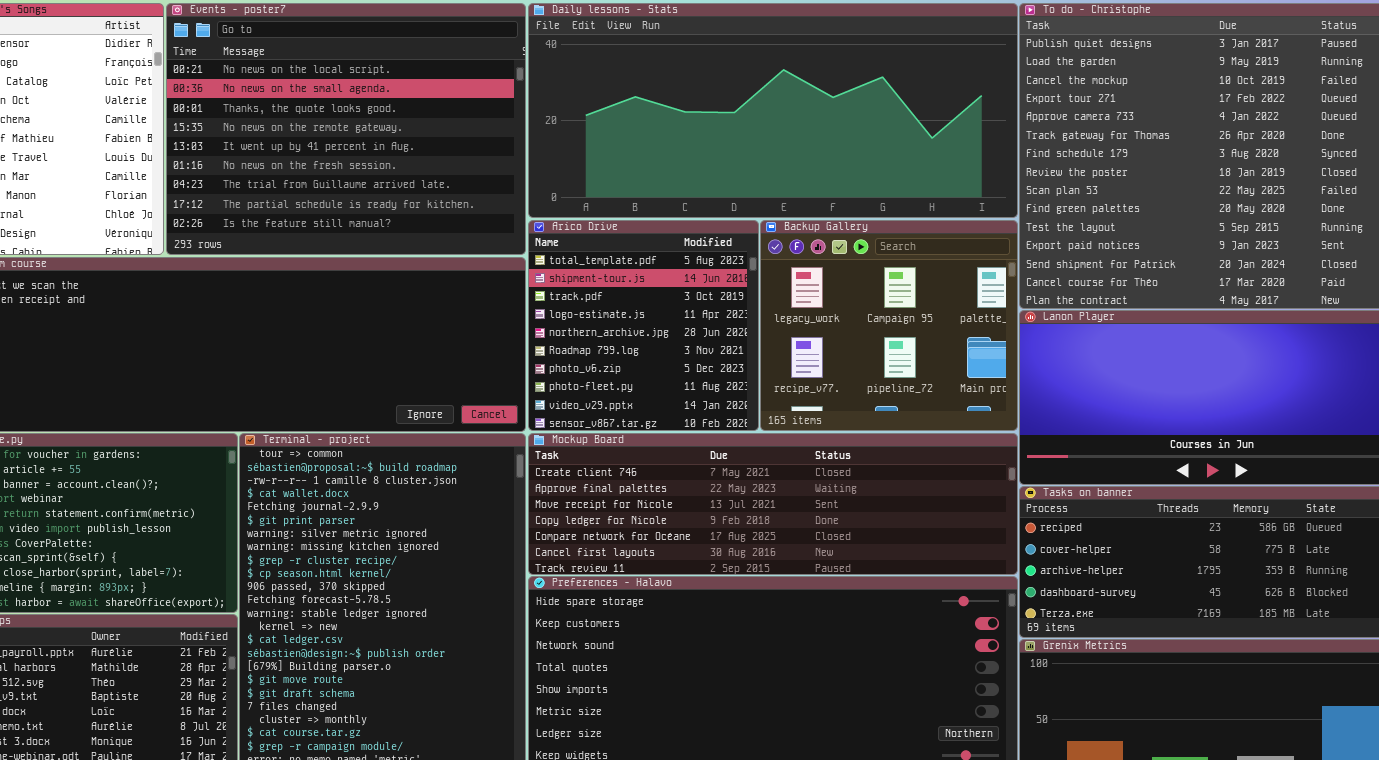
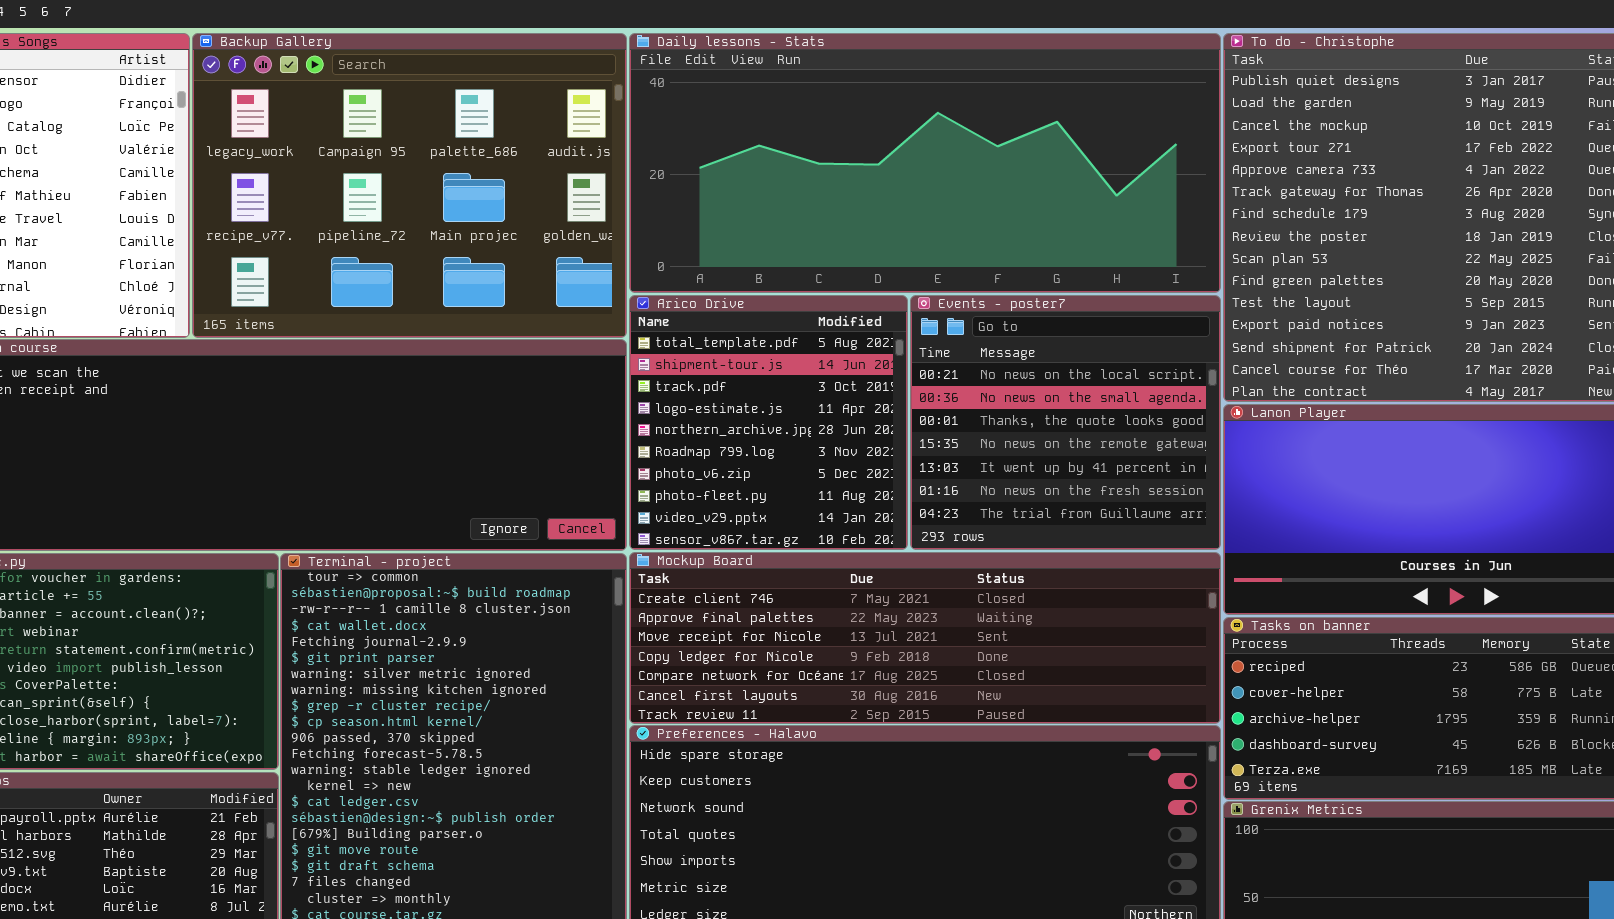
Events - poster7: [166,3,526,255] -> [910,295,1221,550], moved, resized
Backup Gallery: [760,220,1018,431] -> [192,33,627,338], moved, resized

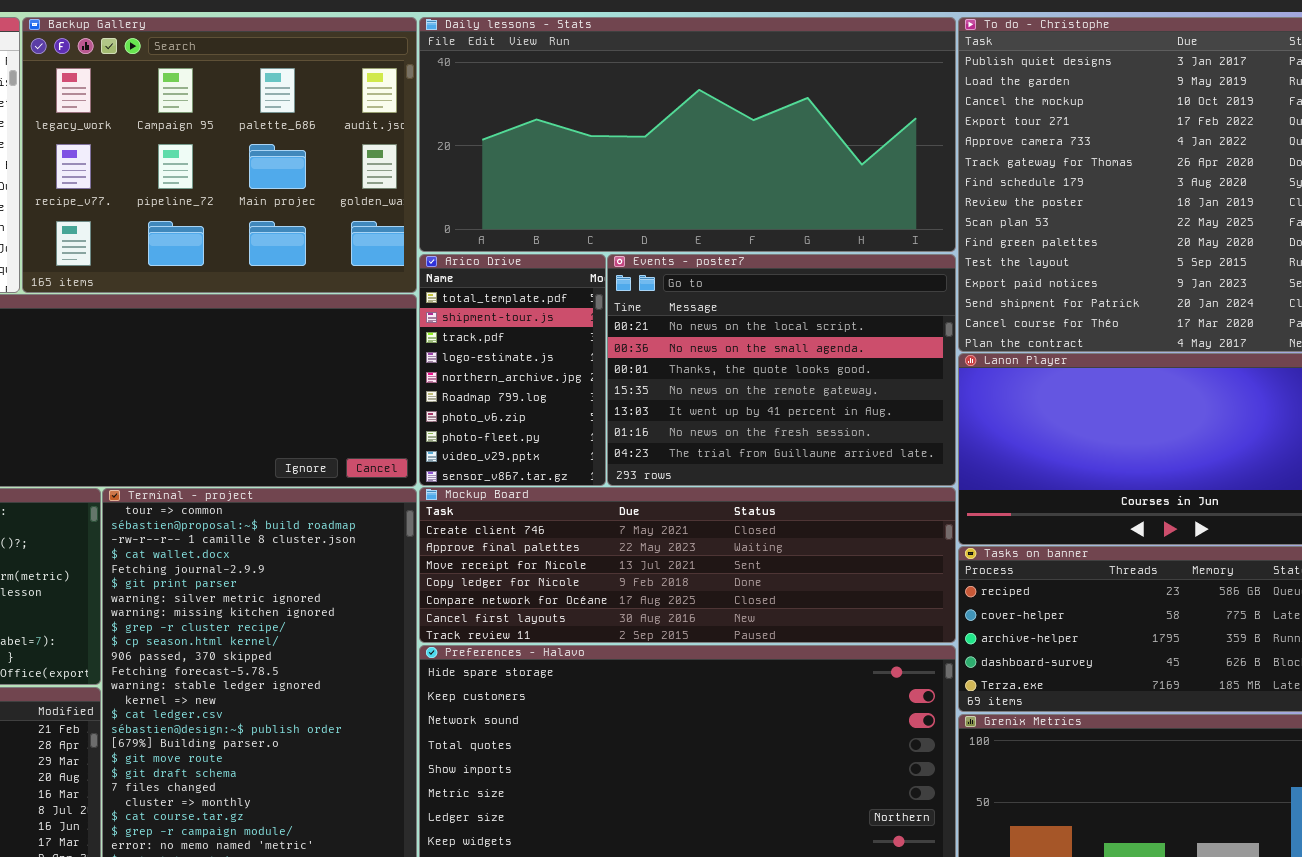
Arico Drive: [629,295,908,550] -> [419,254,606,486], resized
Events - poster7: [910,295,1221,550] -> [607,254,956,486], resized

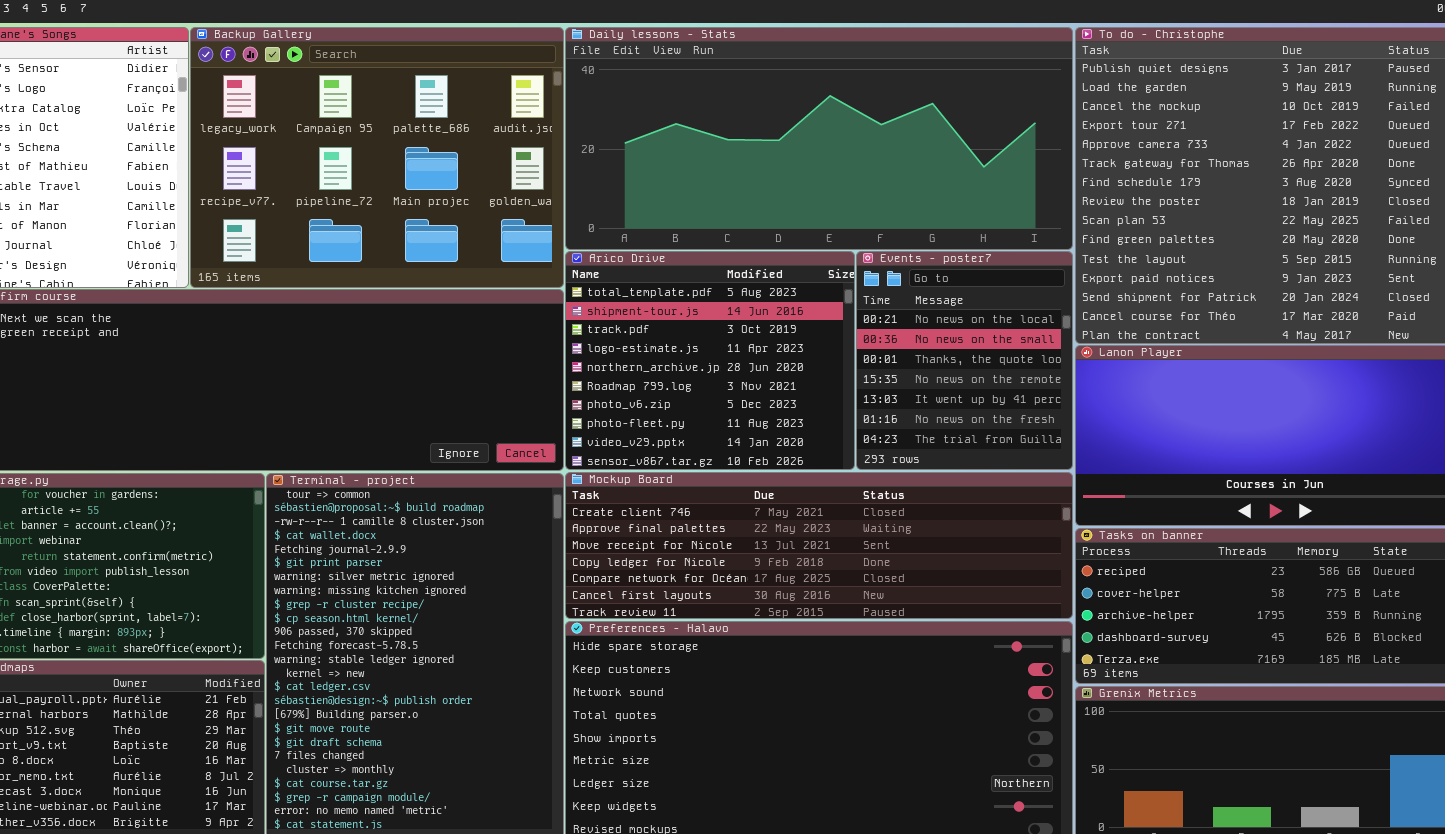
Arico Drive: [419,254,606,486] -> [565,251,855,470], resized
Events - poster7: [607,254,956,486] -> [856,251,1073,470], resized

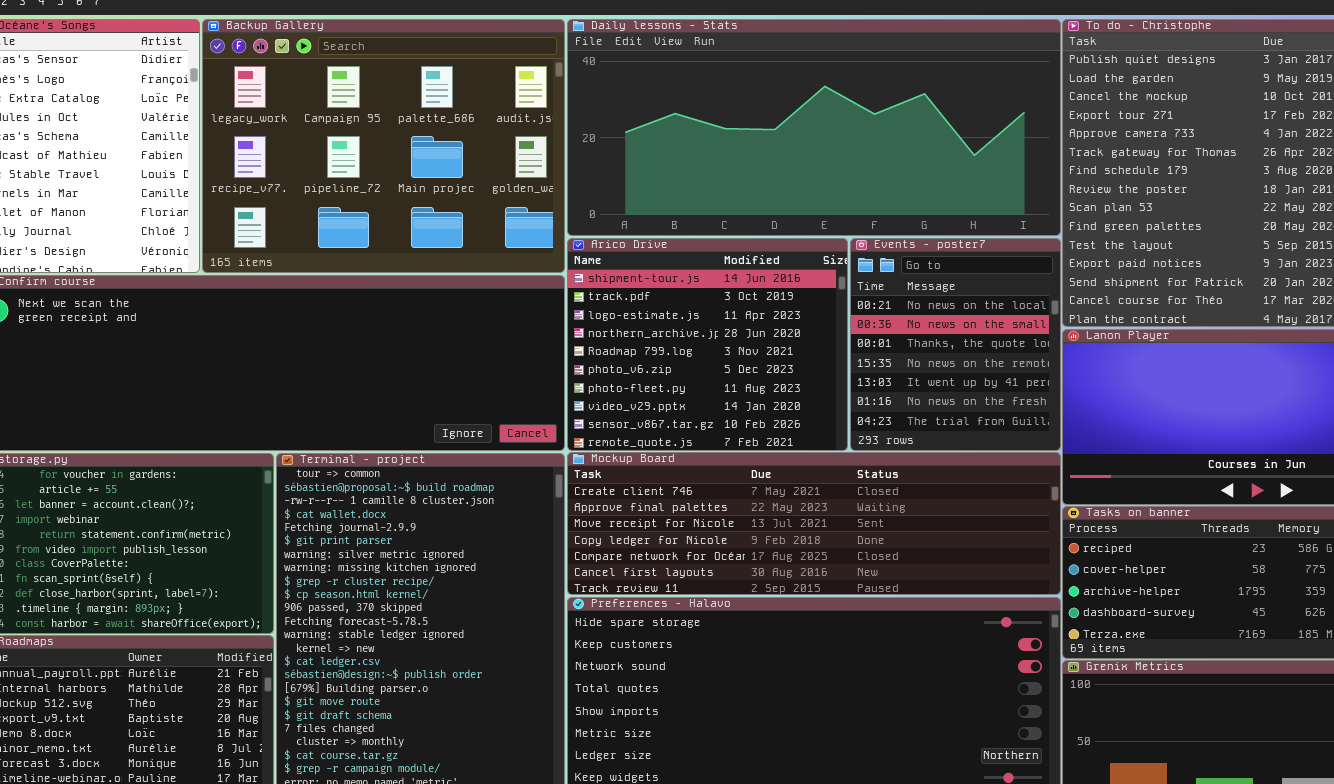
Arico Drive: [565,251,855,470] -> [567,238,848,451], scrolled down 1 row

